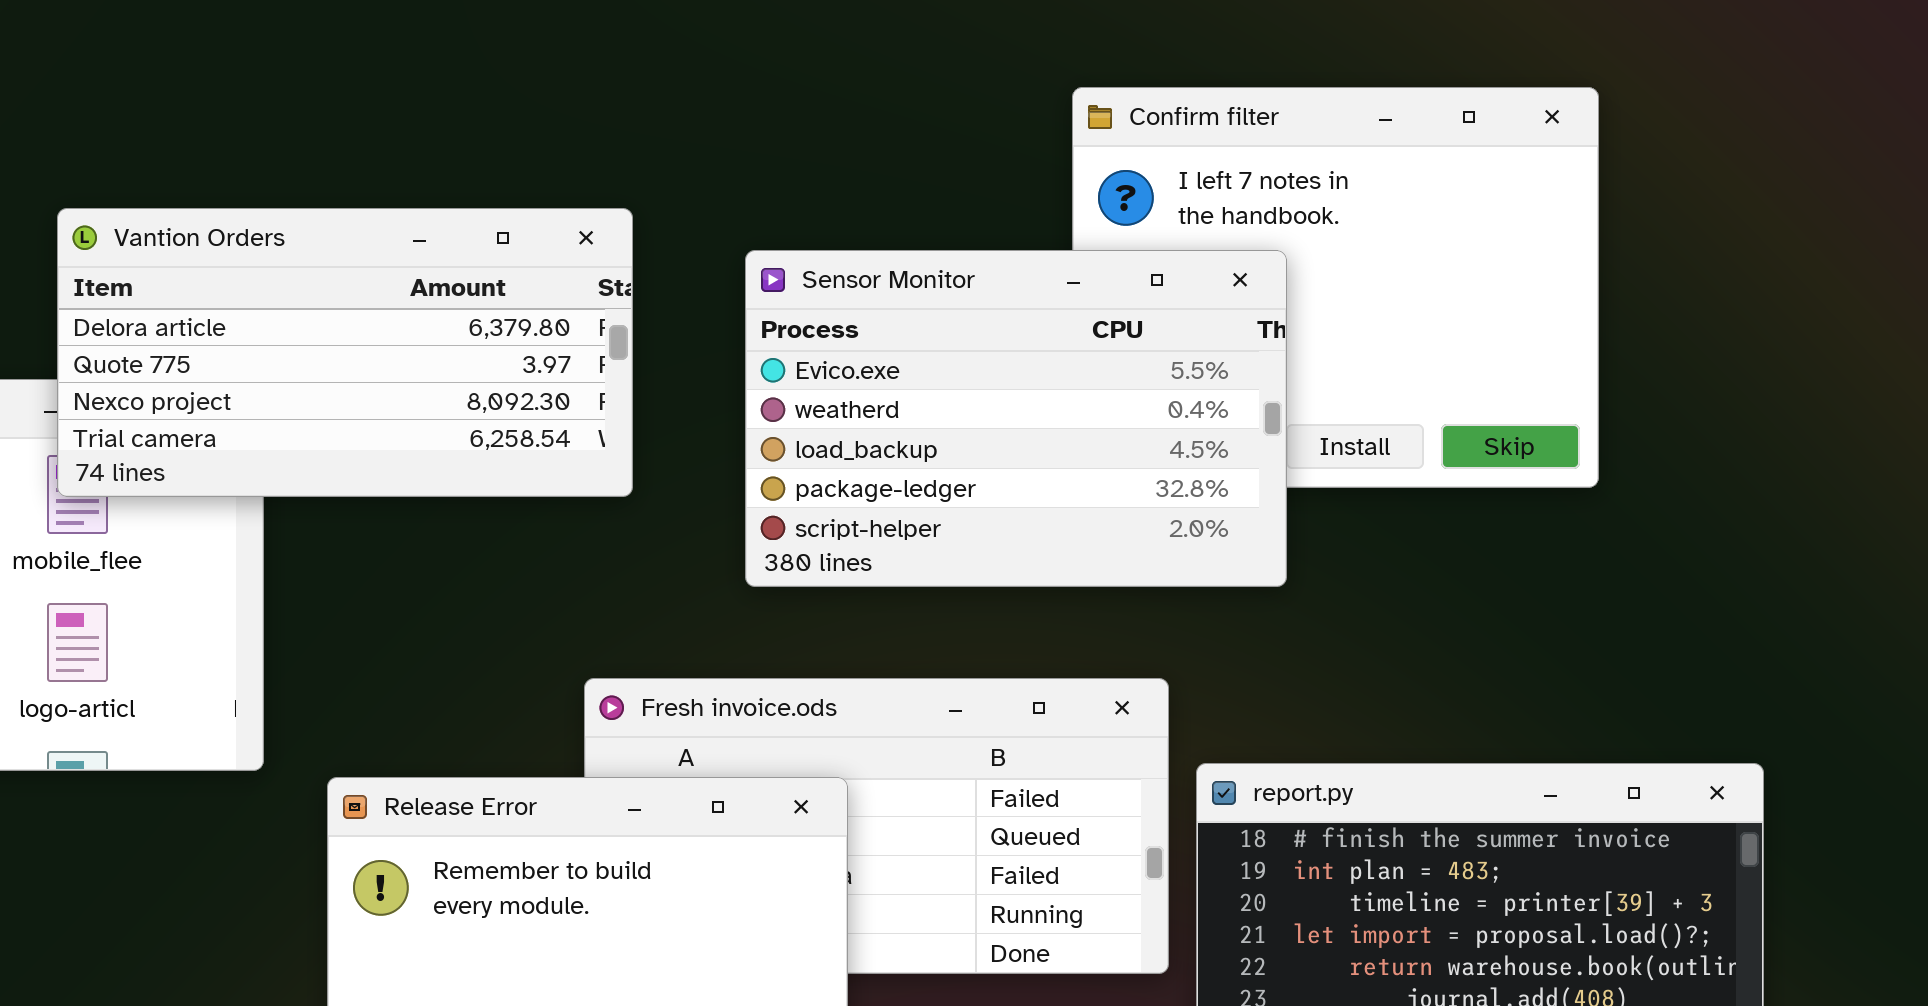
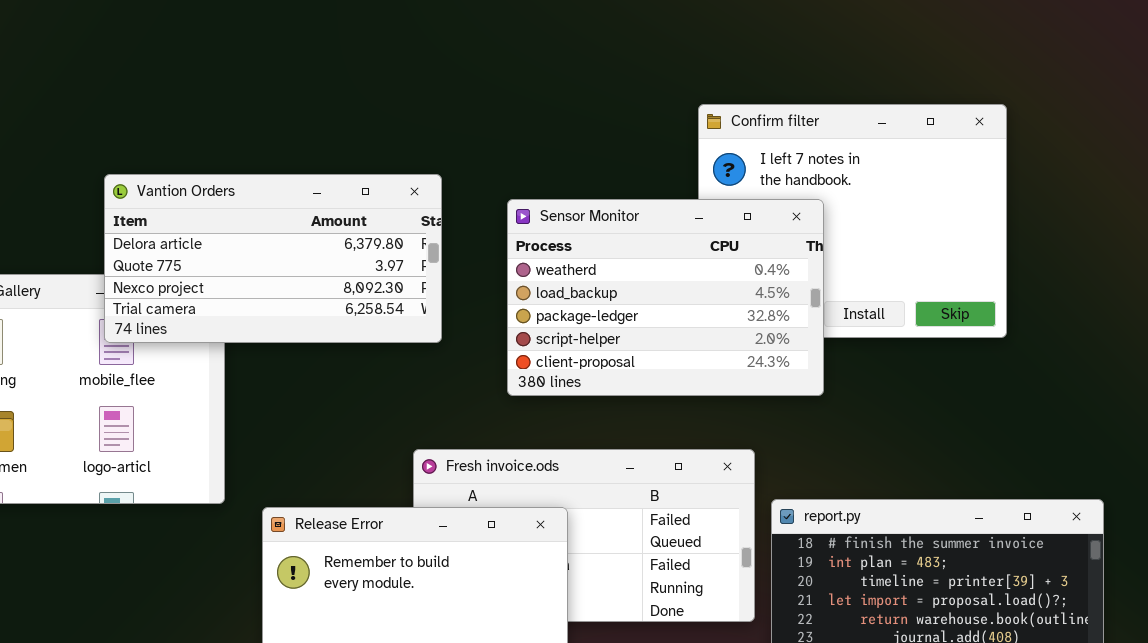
Sensor Monitor: [745,250,1287,587] -> [507,199,824,396], scrolled down 1 row

